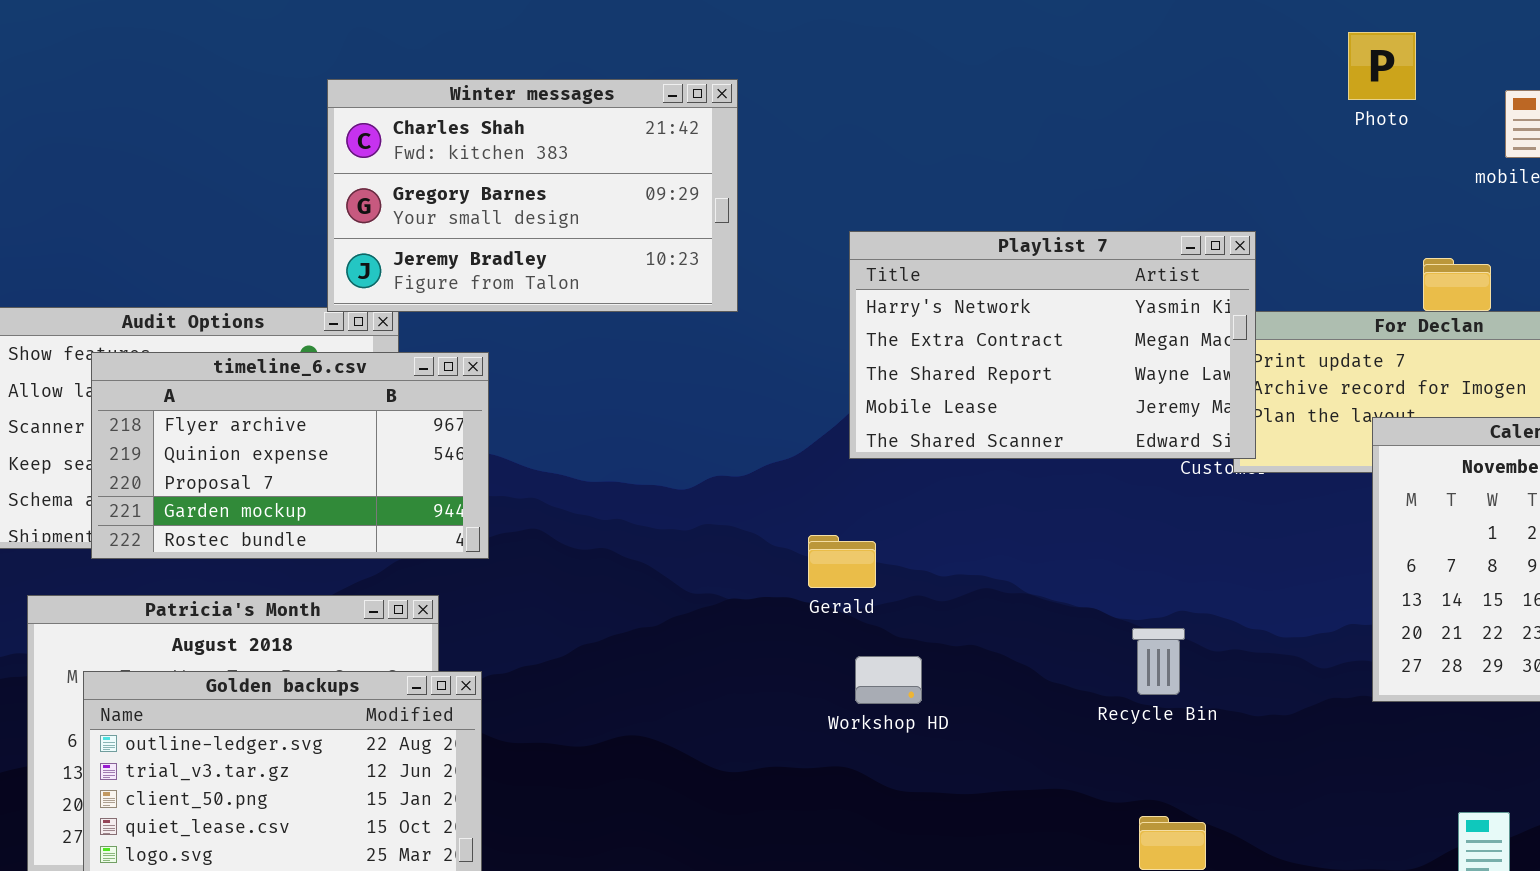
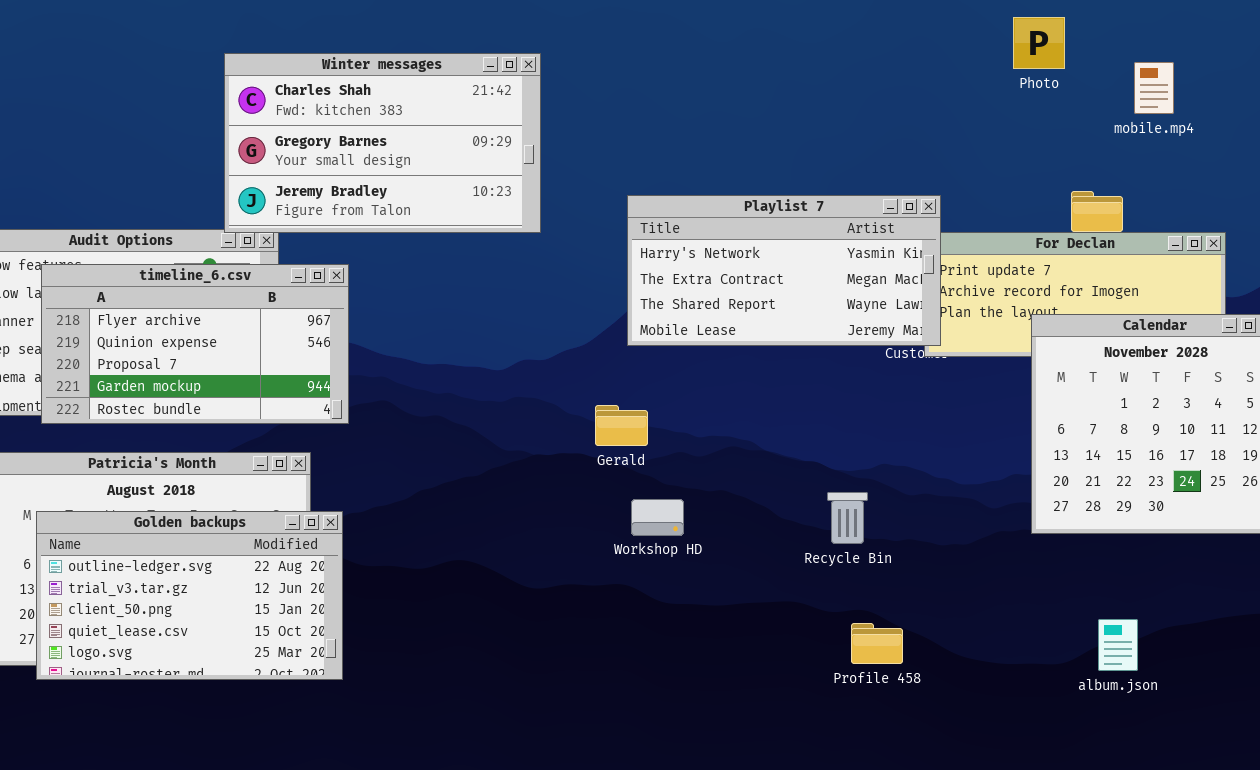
Playlist 7: [849,231,1256,459] -> [627,195,941,346], resized
Recycle Bin: [1132,628,1185,695] -> [827,492,868,544], moved

